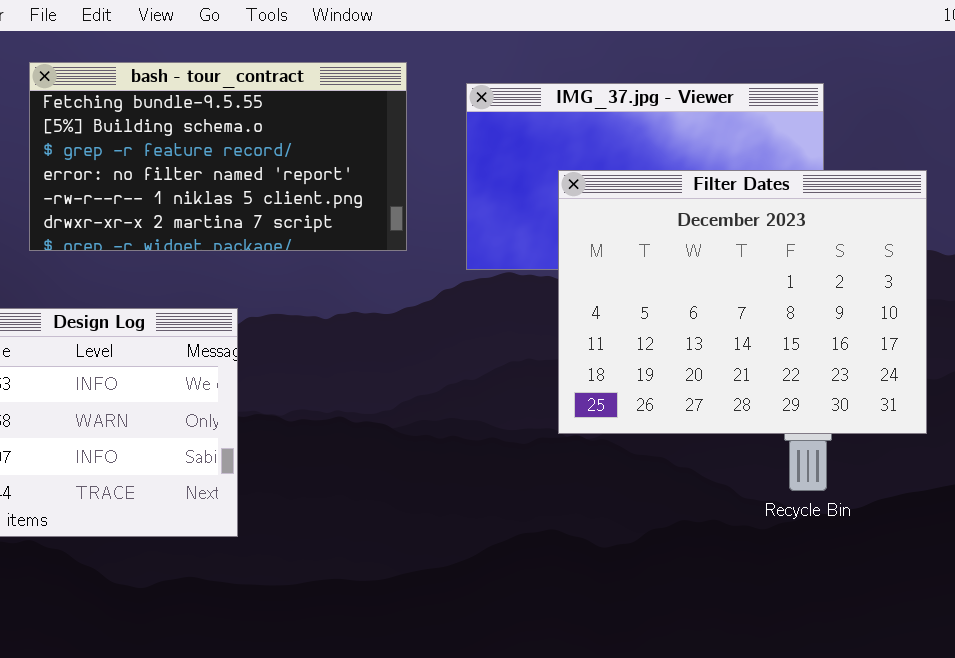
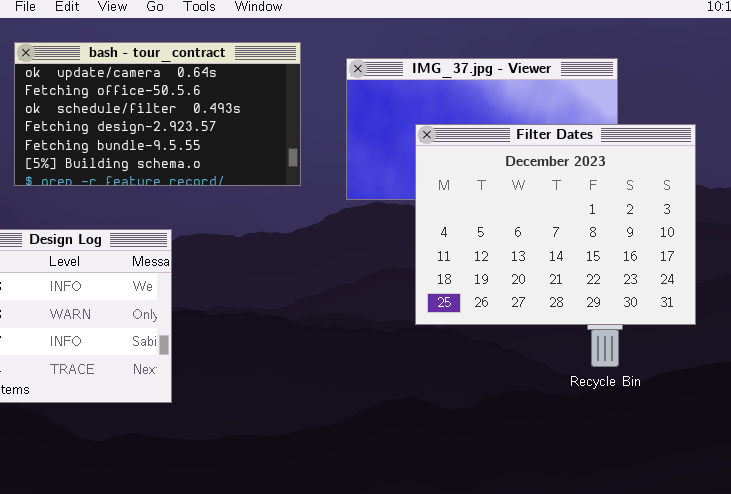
bash - tour_contract: [29,62,407,251] -> [14,42,301,186], scrolled up 4 rows

